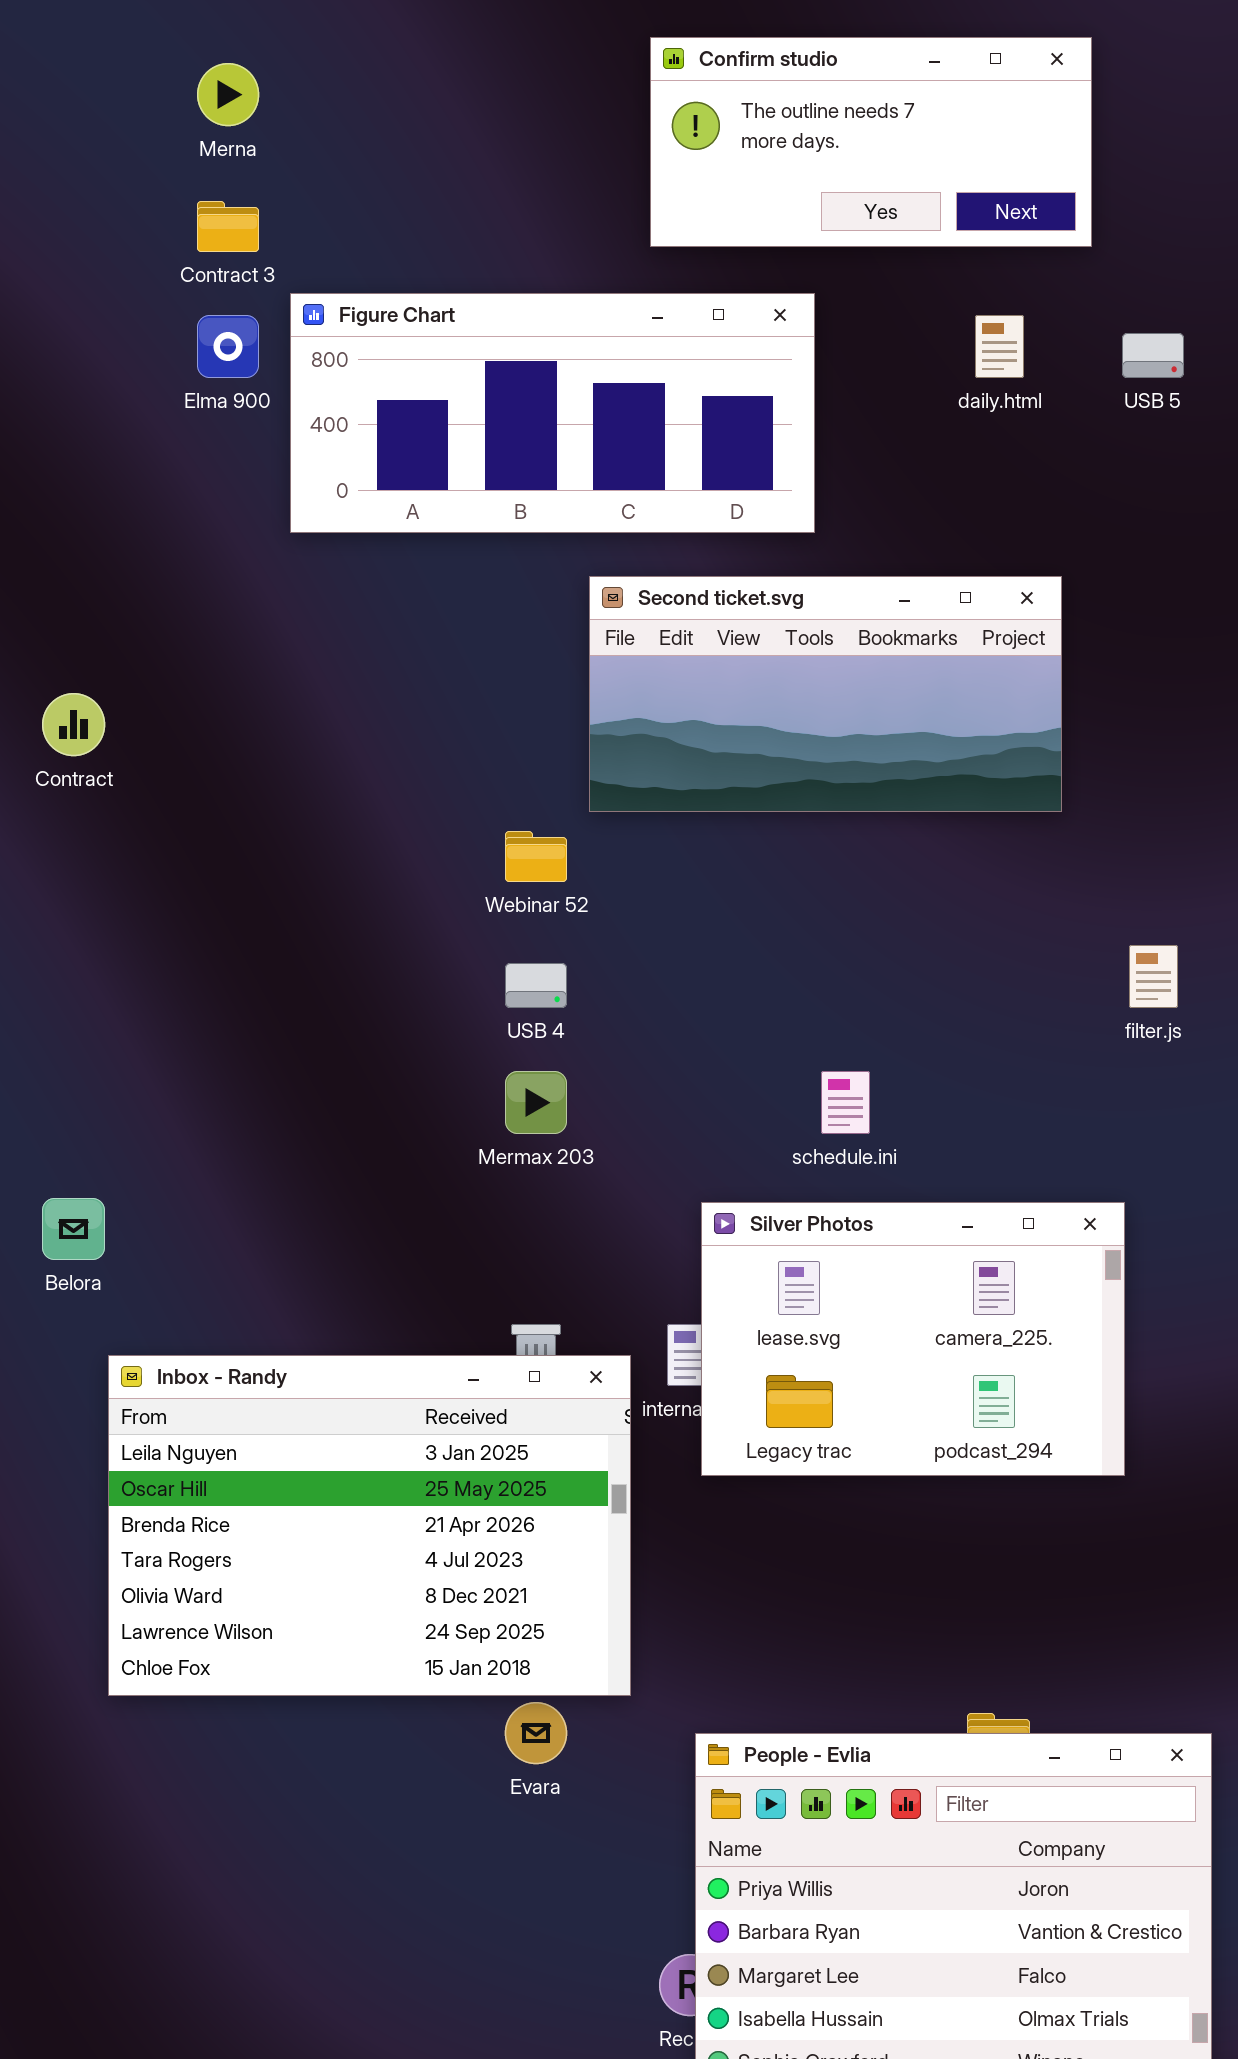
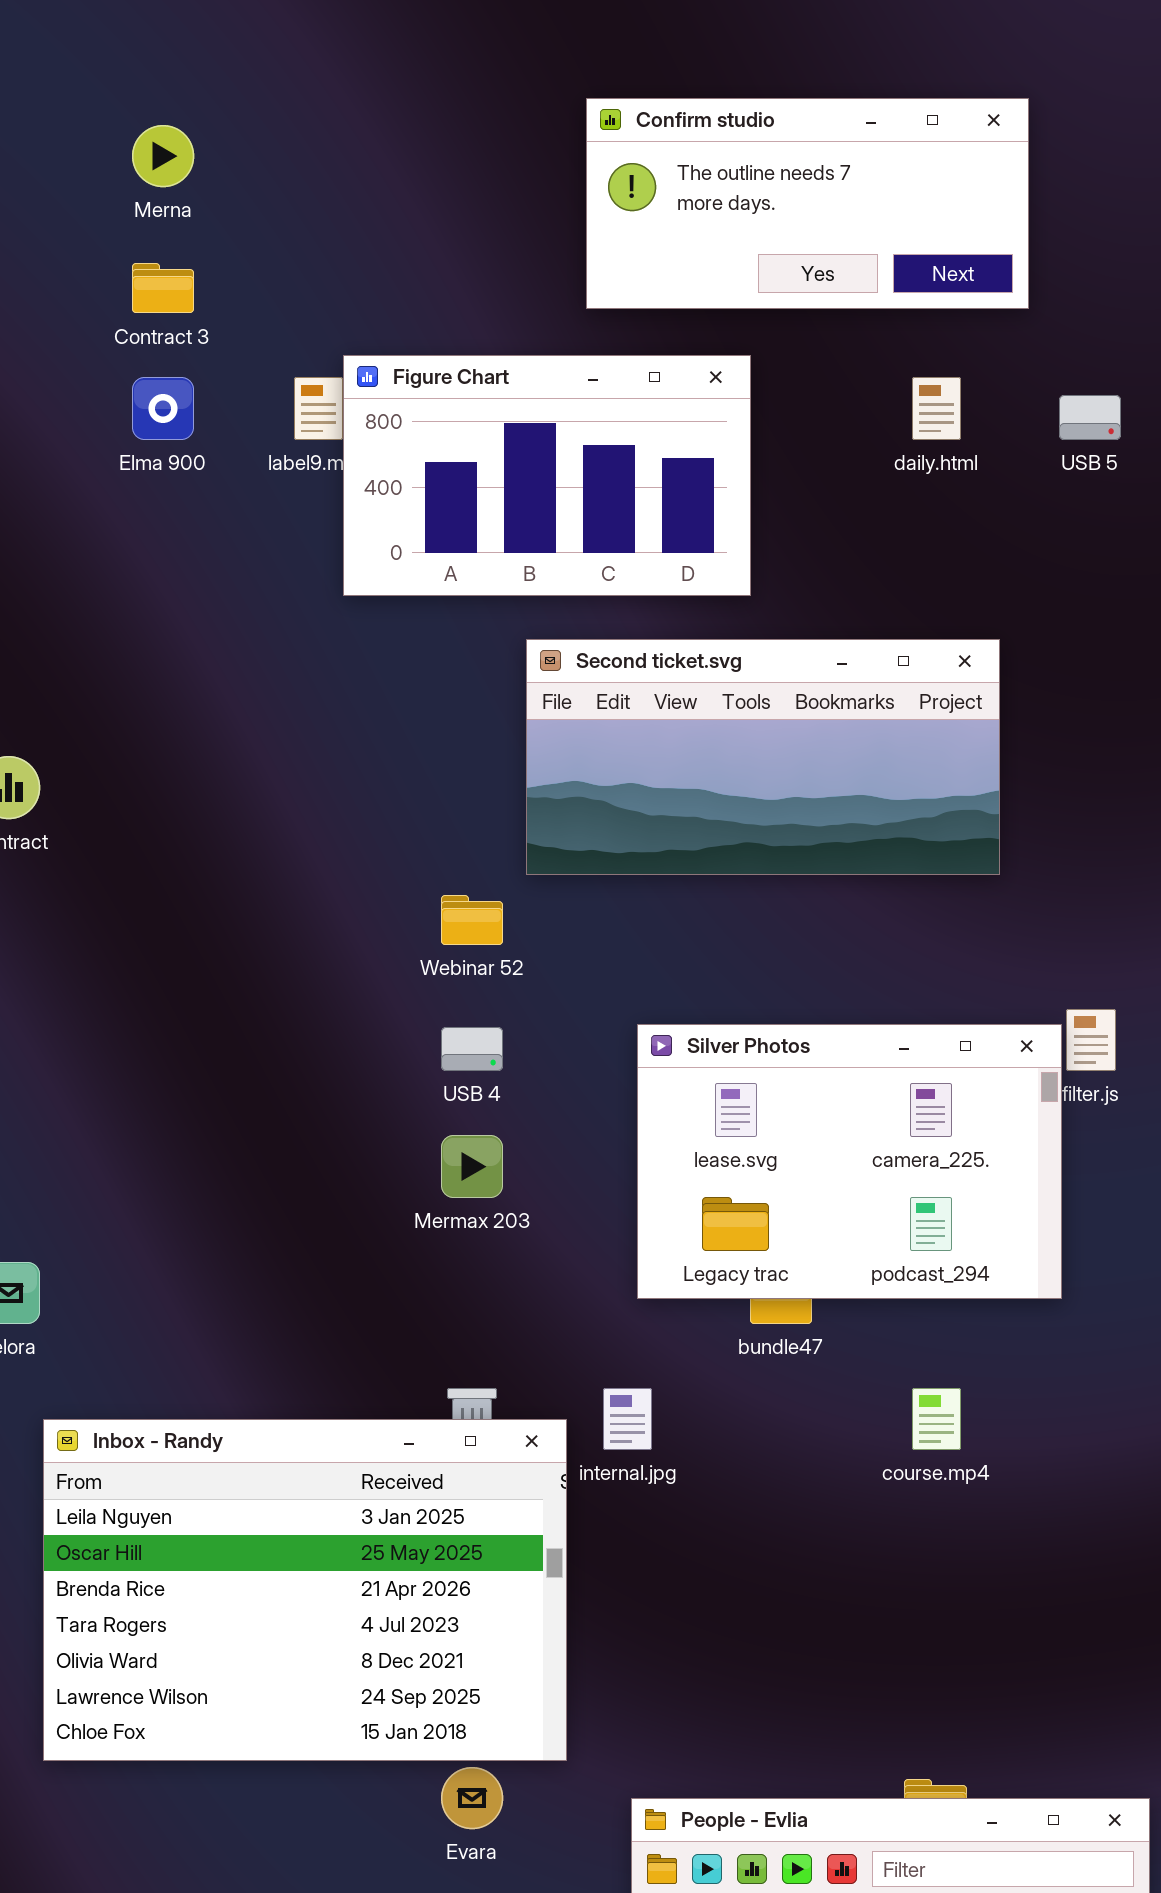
Figure Chart: [290,293,815,533] -> [343,355,751,596], resized
Silver Photos: [701,1202,1125,1476] -> [637,1024,1062,1299], moved

